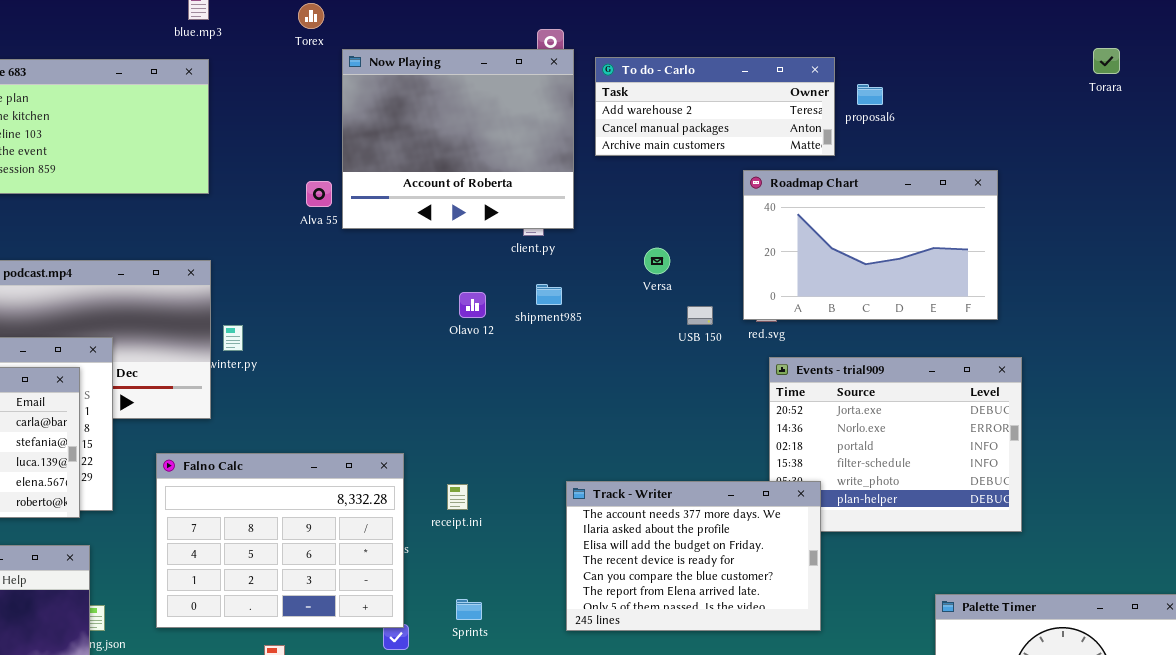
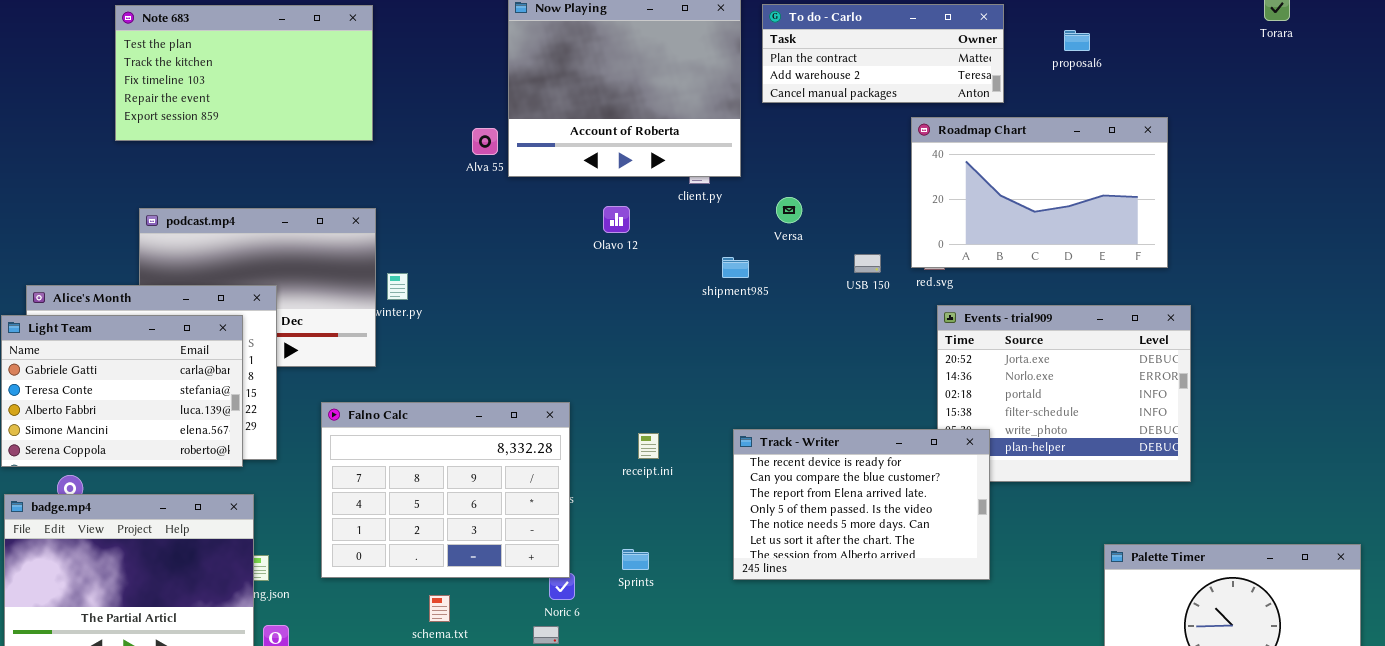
To do - Carlo: [595,57,835,156] -> [762,4,1004,103], scrolled up 1 row
proposal6: [857,84,883,105] -> [1064,30,1090,51], moved
Versa: [644,248,670,274] -> [776,197,802,223], moved
shipment985: [536,284,562,305] -> [722,257,749,278], moved
Olavo 12: [459,292,486,318] -> [603,206,630,233], moved
Track - Writer: [566,481,821,631] -> [733,429,990,580], scrolled down 3 rows
receipt.ini: [447,484,468,510] -> [638,433,659,459], moved

